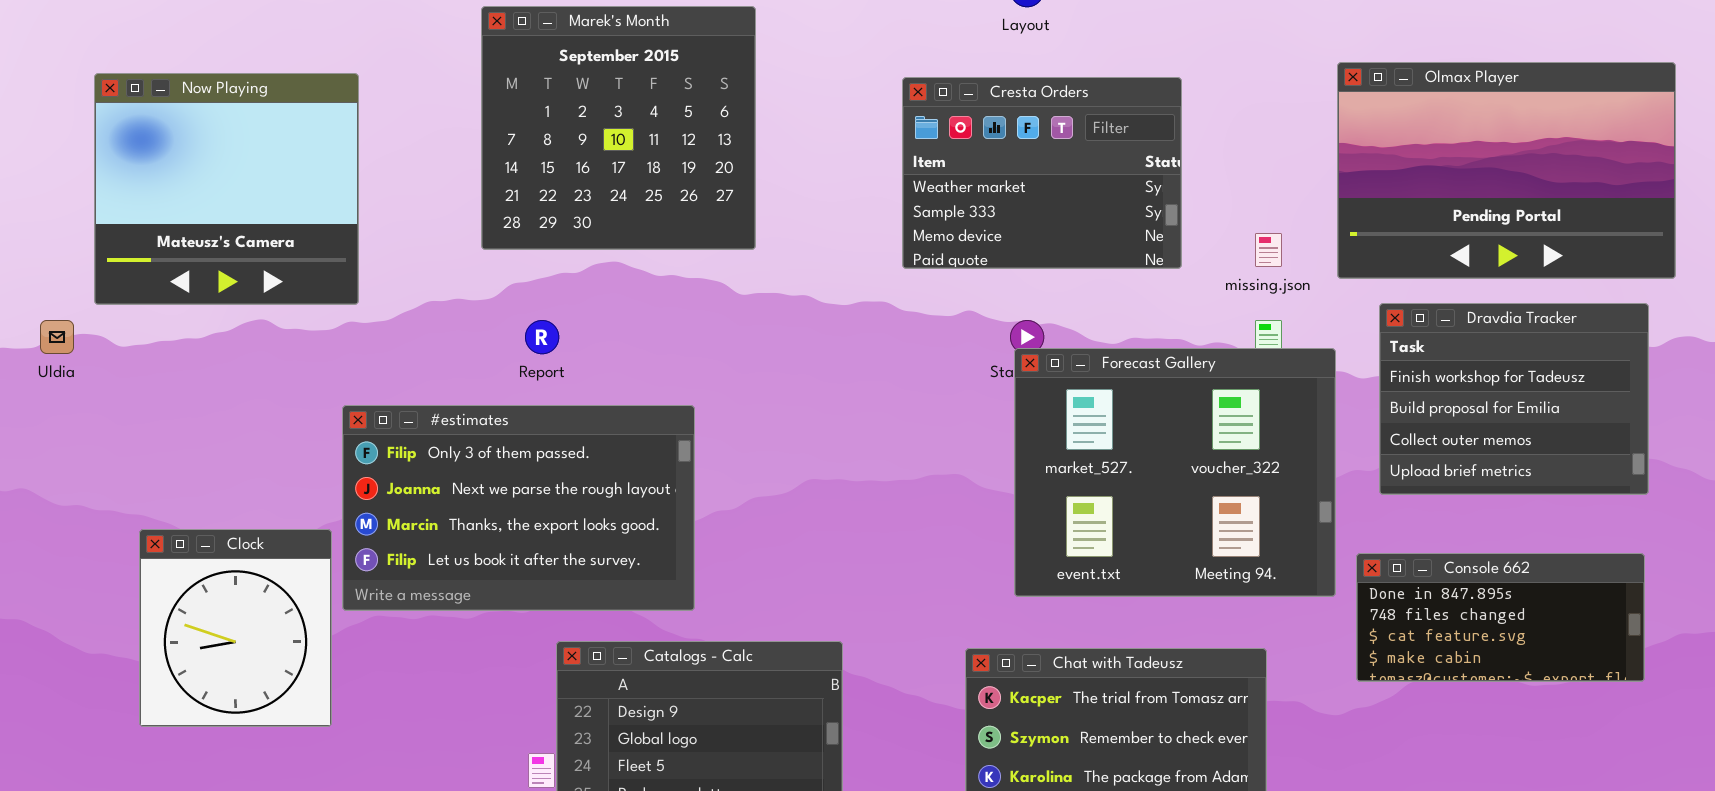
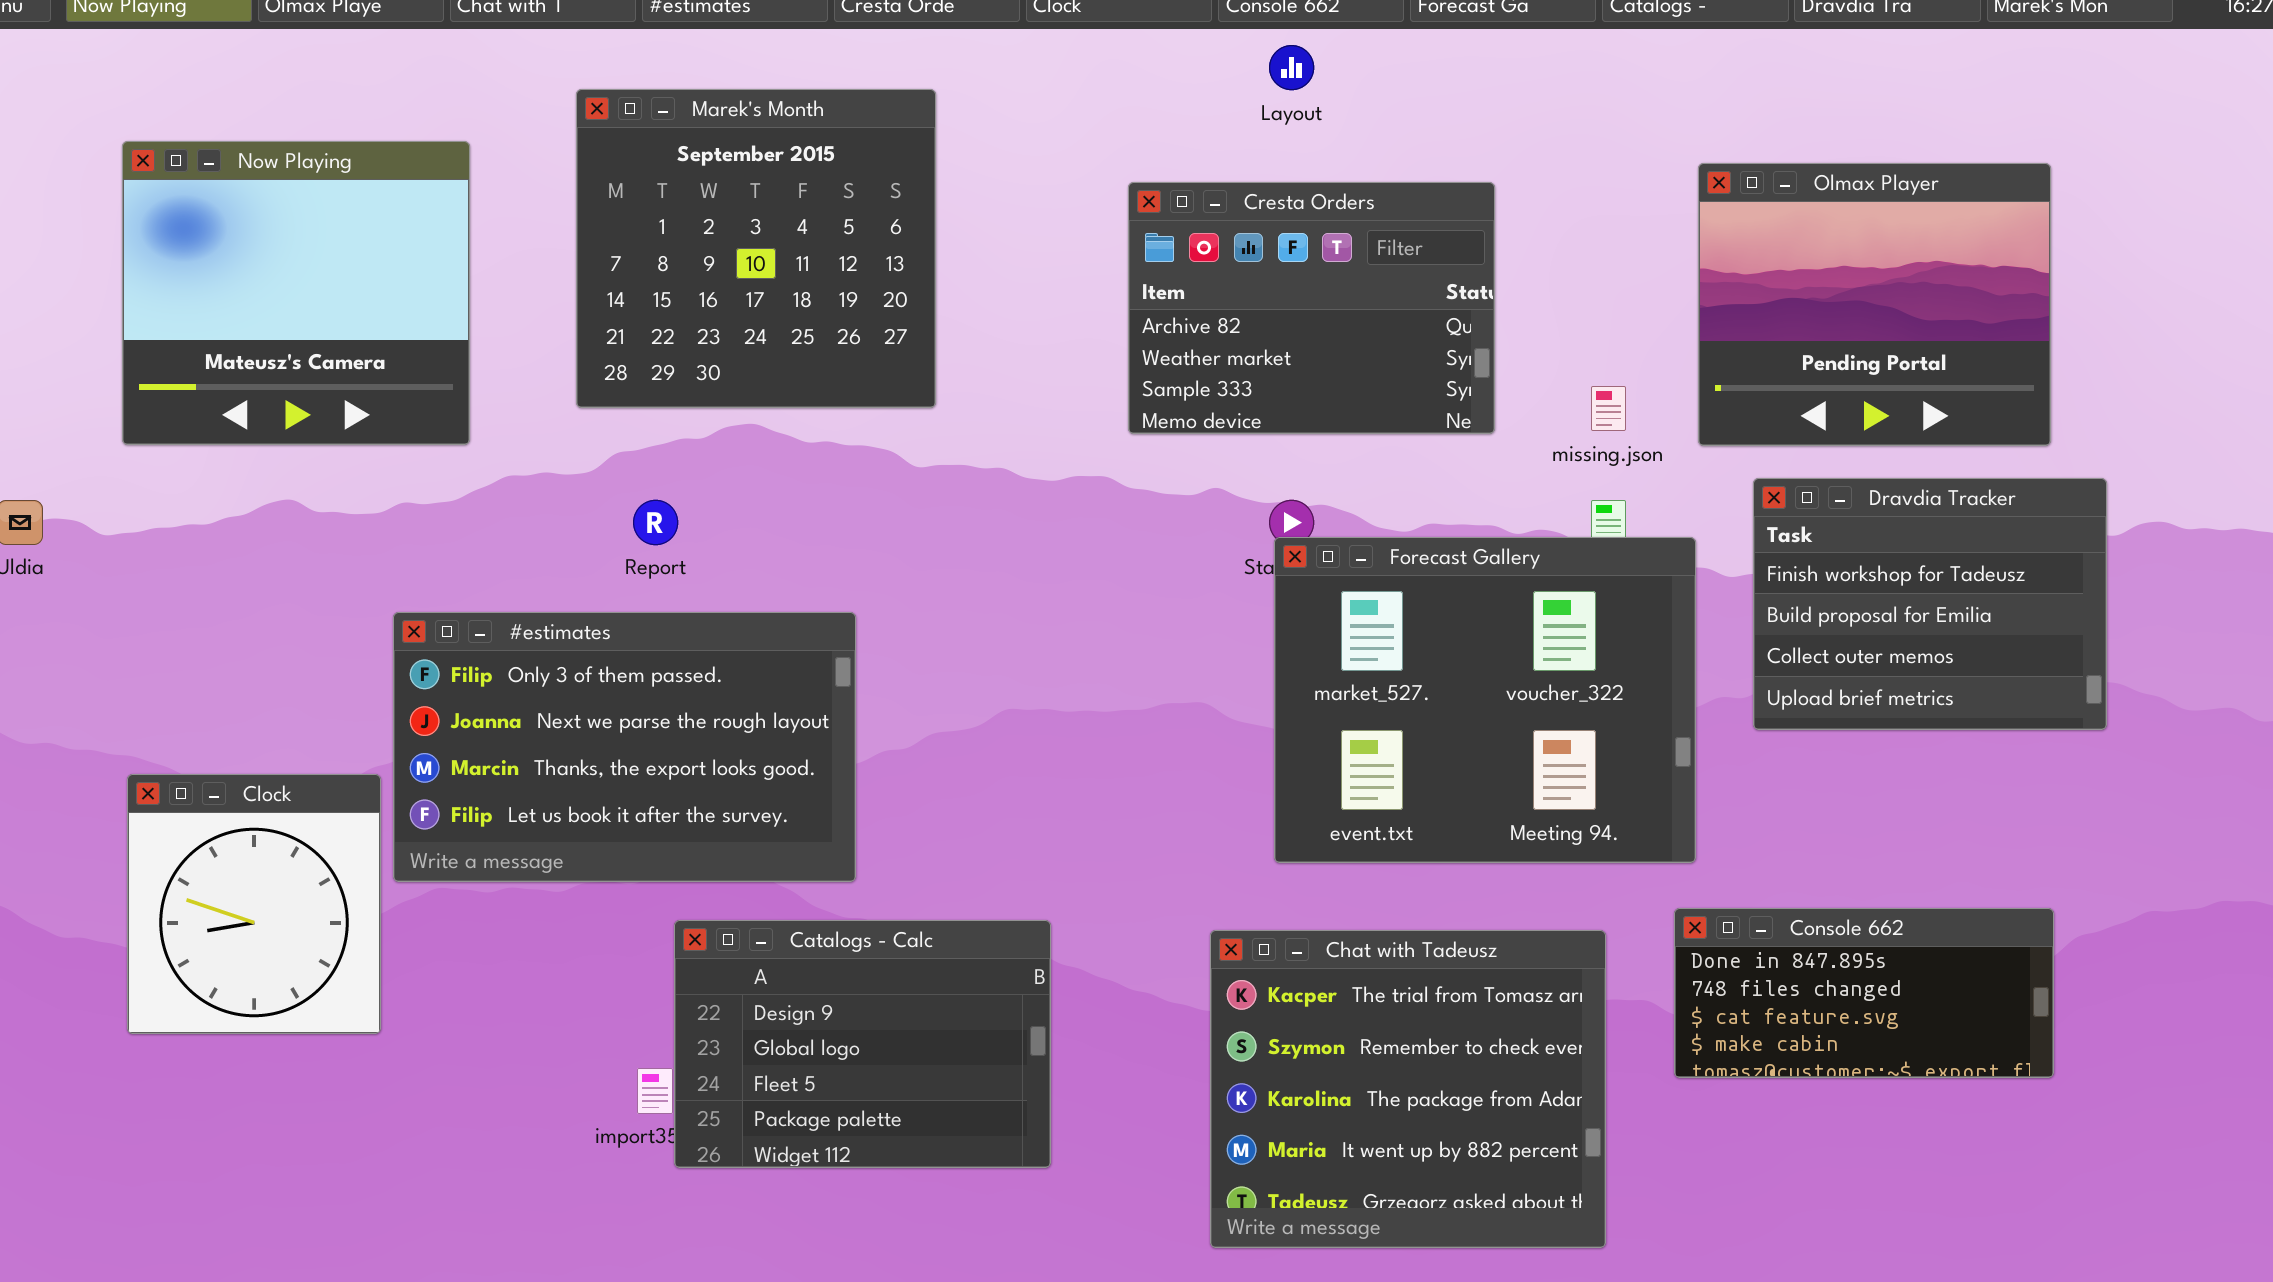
Olmax Player: [1337,62,1676,279] -> [1698,163,2051,446], resized
Now Playing: [94,73,359,305] -> [122,141,470,445], moved
Cresta Orders: [902,77,1182,269] -> [1128,182,1495,434], scrolled up 1 row
Console 662: [1356,553,1645,682] -> [1674,908,2054,1078], moved

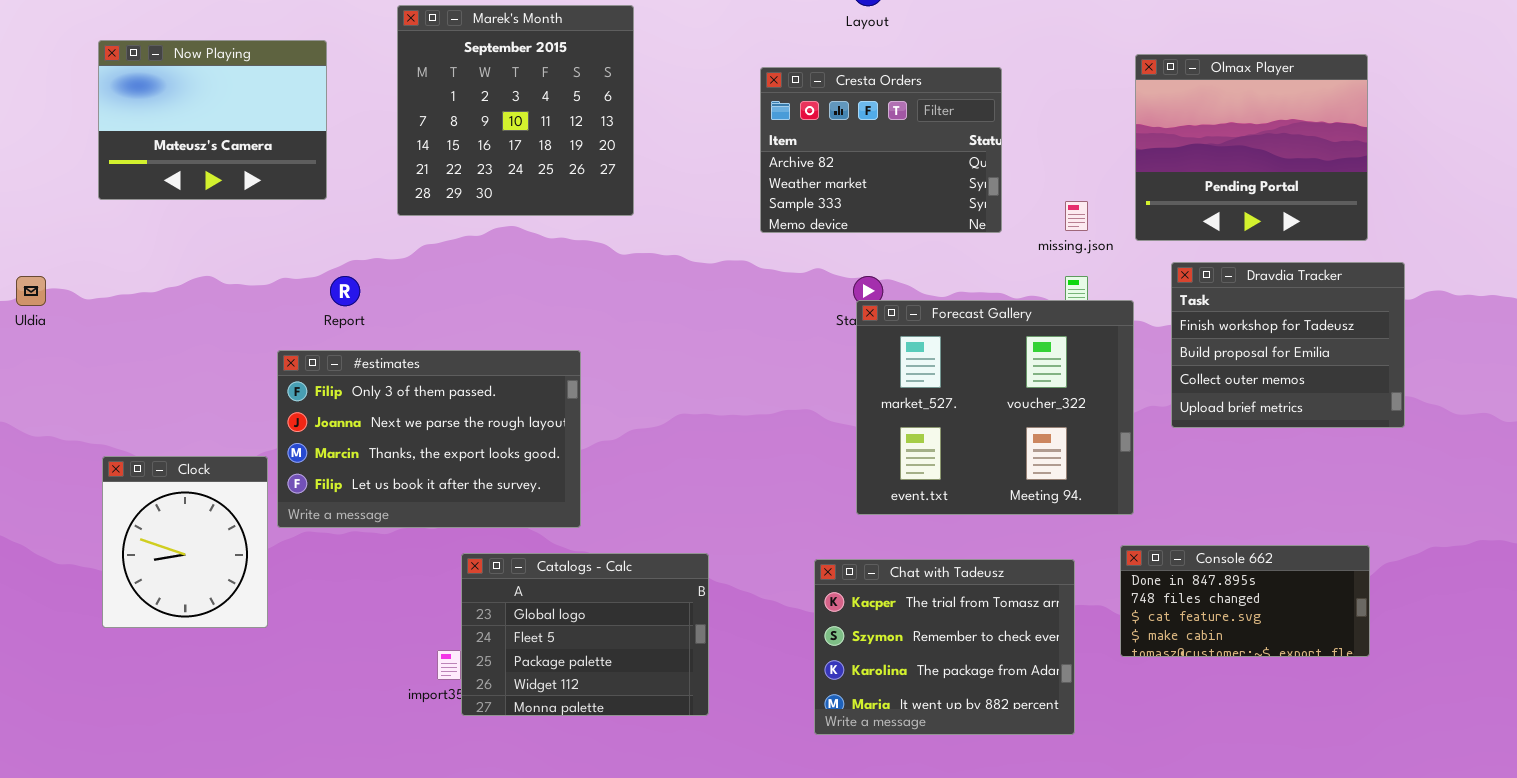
Now Playing: [122,141,470,445] -> [98,40,327,200], resized
Report: [633,500,678,545] -> [330,276,360,306], moved
Catalogs - Calc: [674,920,1051,1168] -> [461,553,709,716], scrolled down 1 row
Chat with Tadeusz: [1210,930,1606,1248] -> [814,559,1075,735], resized

